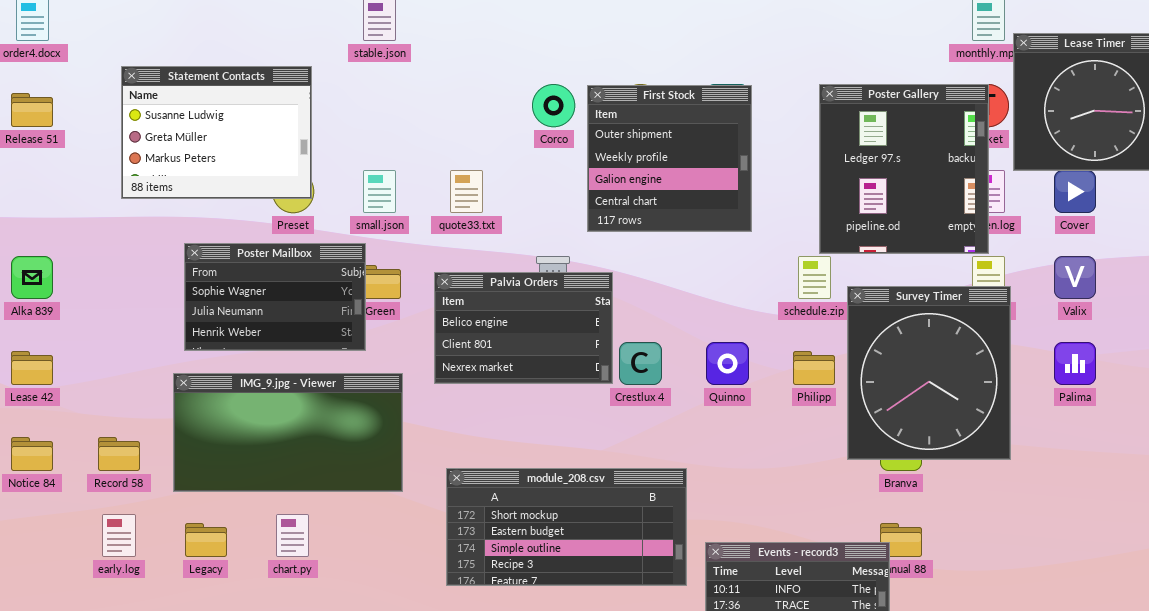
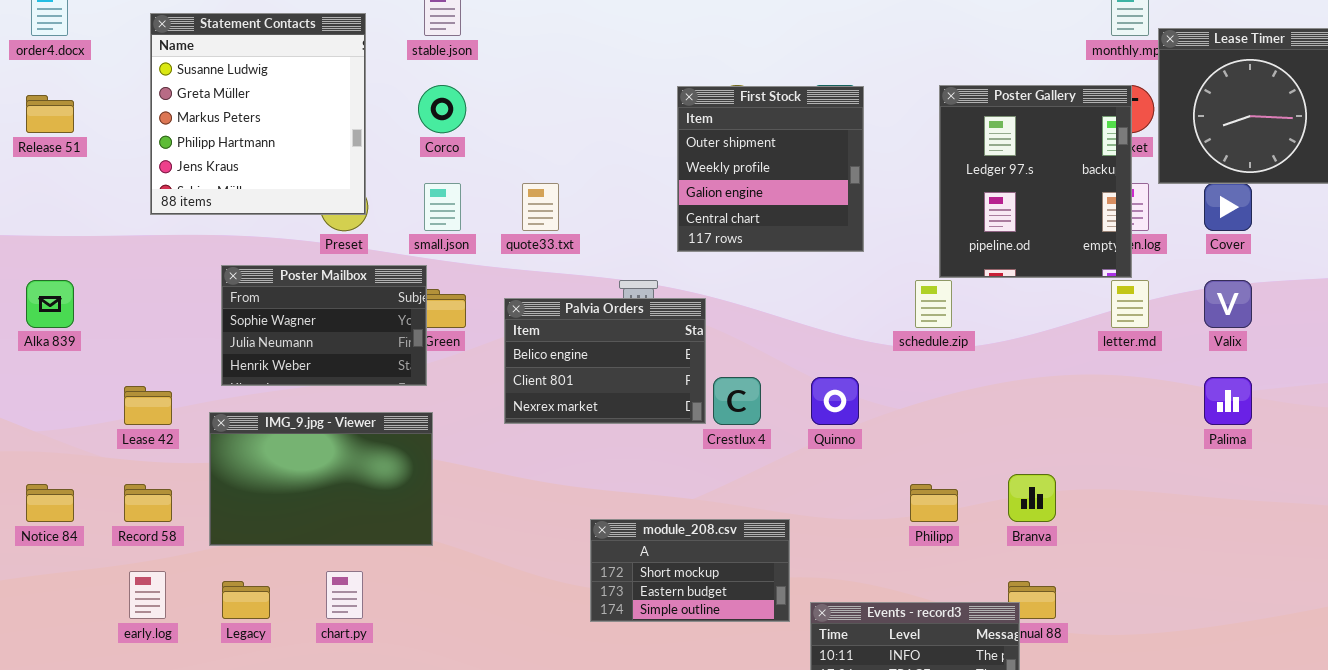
Statement Contacts: [121,66,312,199] -> [150,13,366,215], resized
Corco: [532,84,575,127] -> [418,85,466,133], moved
Survey Timer: [847,286,1011,460] -> none, closed
Lease 42: [11,351,53,385] -> [124,386,172,425], moved
Philipp: [793,351,835,385] -> [910,484,958,522], moved
IMG_9.jpg - Viewer: [173,373,403,492] -> [209,412,433,546], resized
module_208.csv: [446,468,687,586] -> [590,519,790,622], resized

